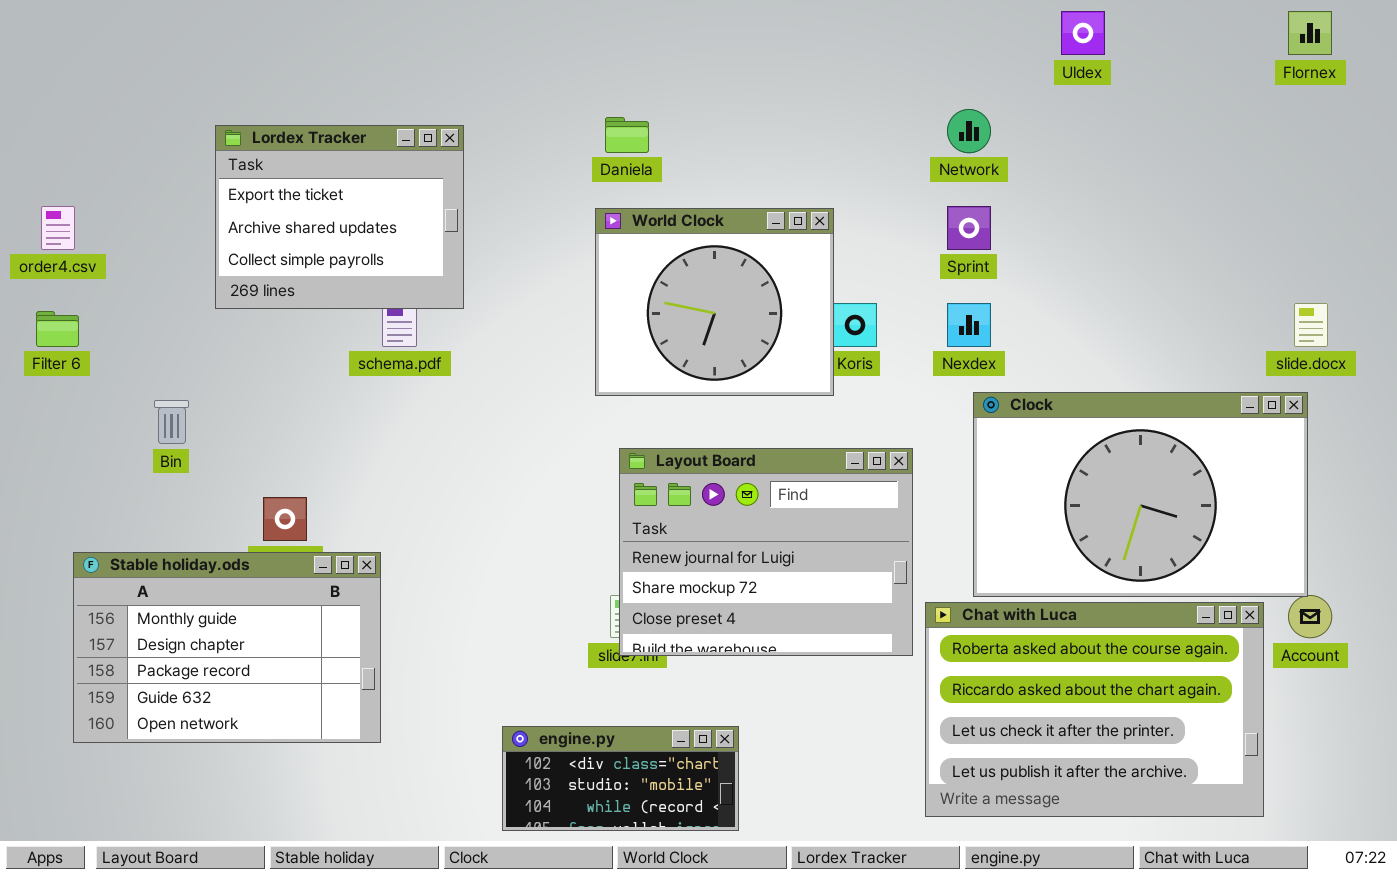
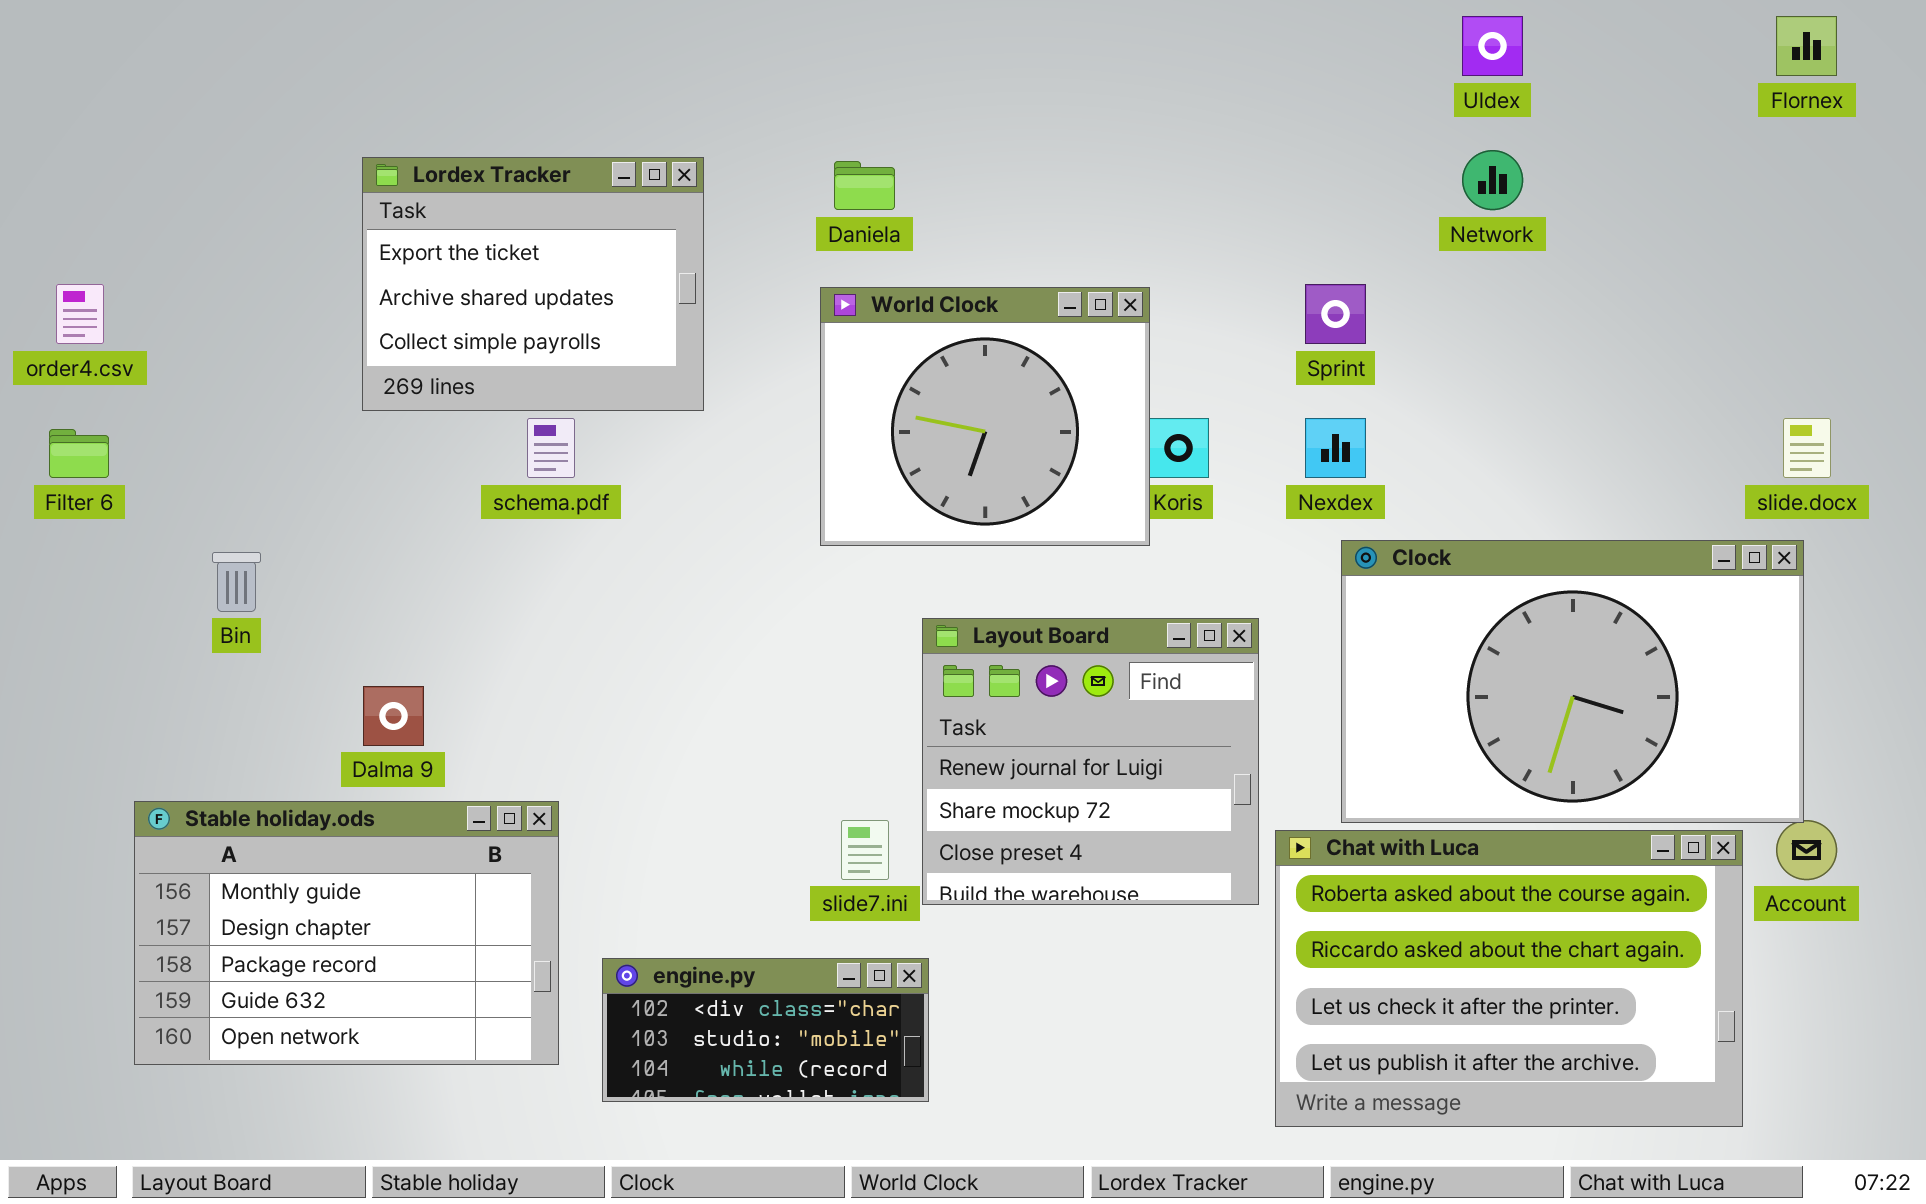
Network: [947,109,991,153] -> [1462,150,1523,210], moved
Lordex Tracker: [215,125,464,309] -> [362,157,704,411], moved
Layout Board: [619,448,913,656] -> [922,618,1259,905], resized
Stable holiday.ods: [73,552,381,743] -> [134,801,559,1065], moved
engine.py: [502,726,739,831] -> [602,958,929,1102], moved

